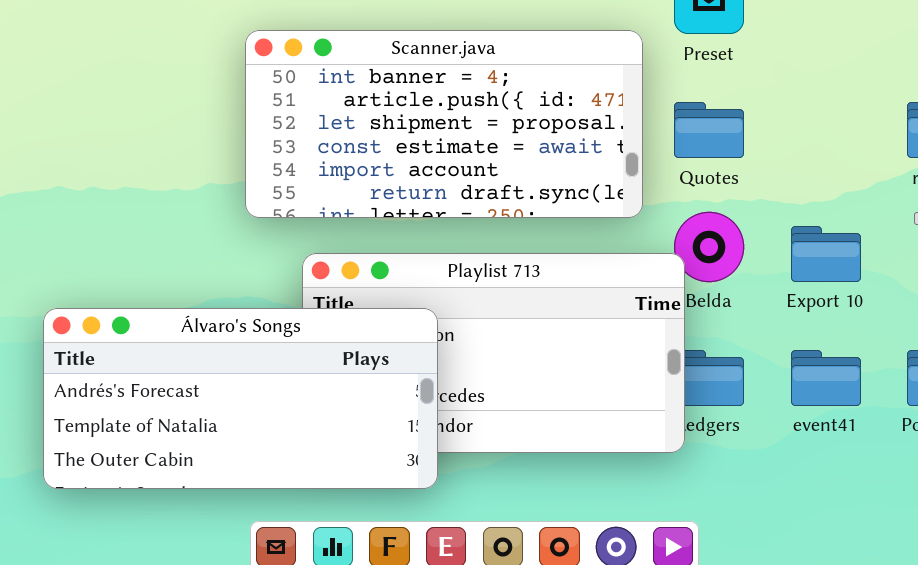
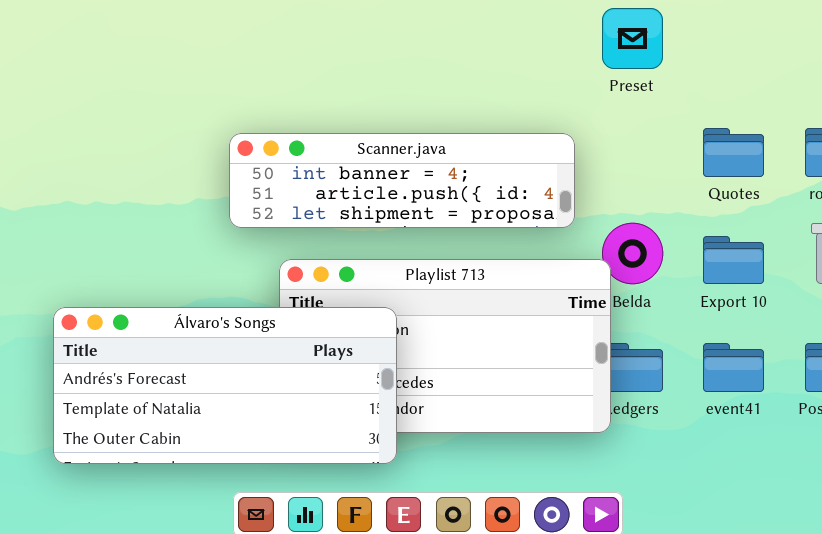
Scanner.java: [245,30,643,218] -> [229,133,575,228], resized
Quotes: [674,102,744,158] -> [703,128,764,177], moved

